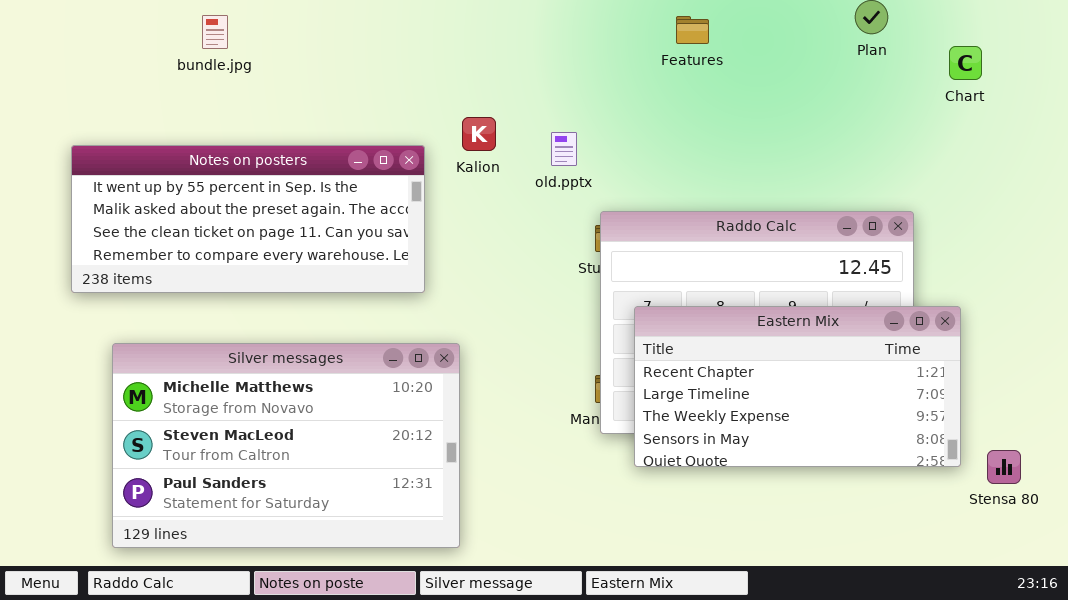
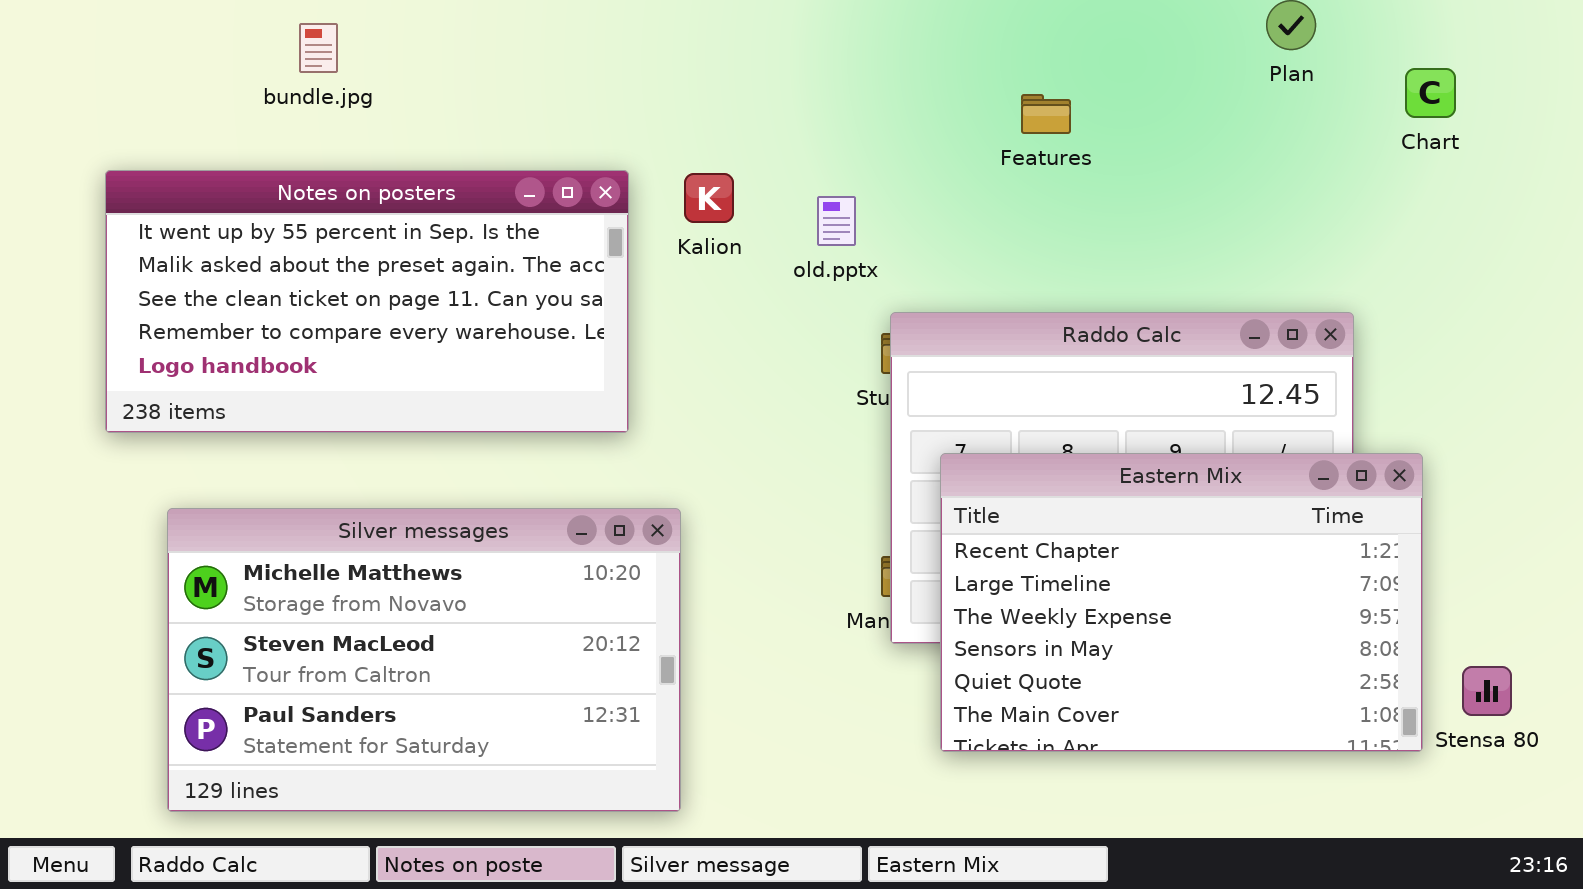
Features: [676,16,709,44] -> [1021,94,1071,134], moved
Notes on posters: [71,145,425,293] -> [105,170,629,433], resized
Eastern Mix: [634,306,961,467] -> [940,453,1423,752], resized

